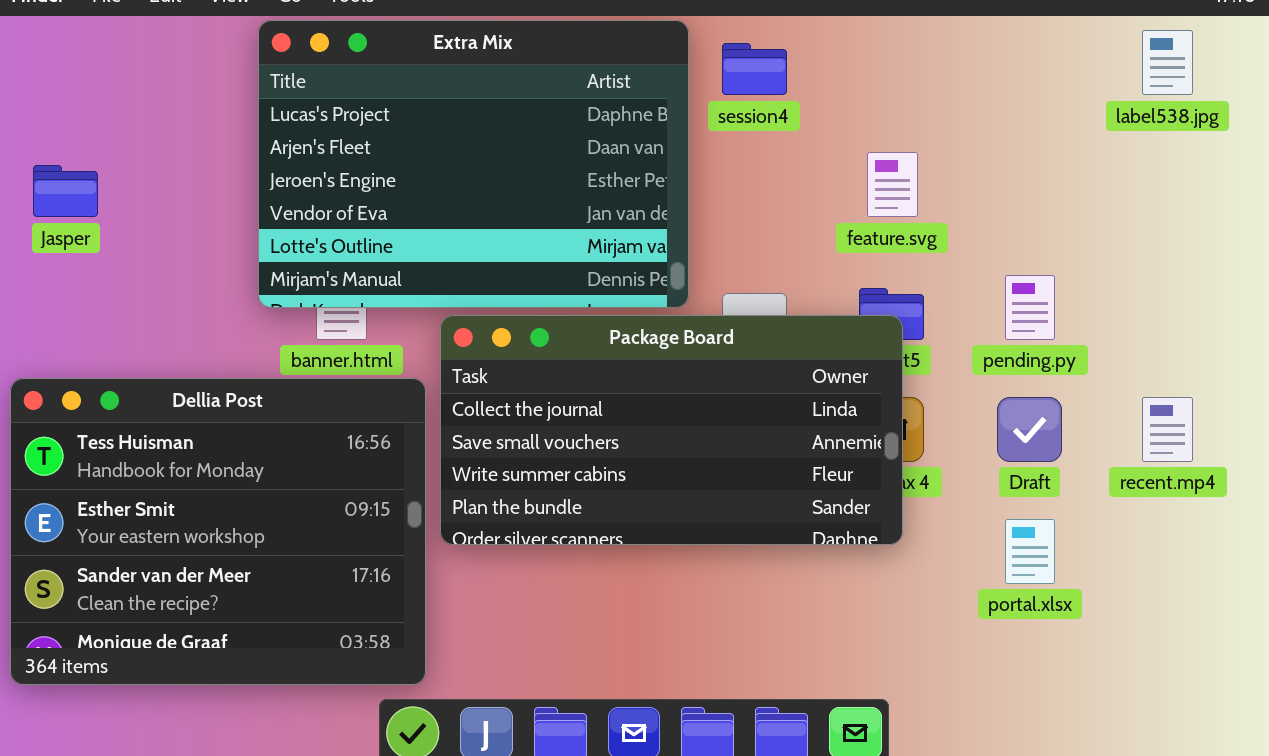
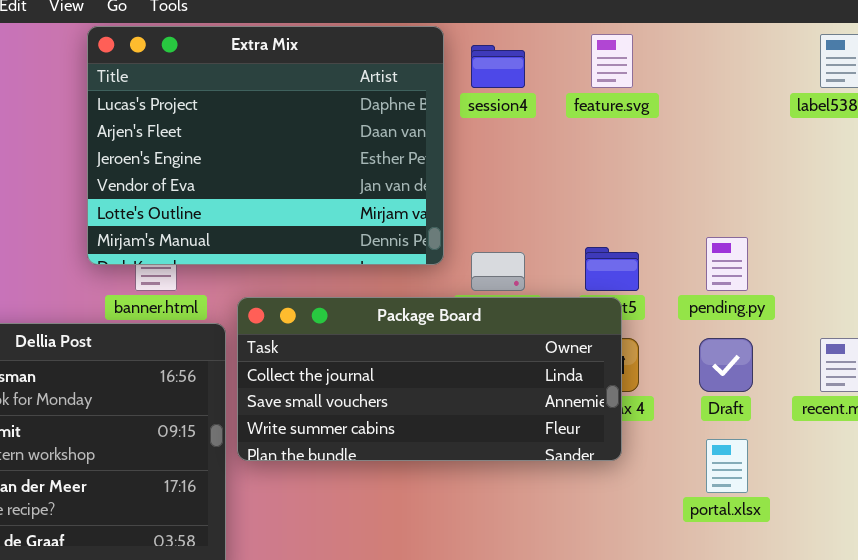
feature.svg: [867,152,918,217] -> [591,34,633,88], moved
Package Board: [440,315,903,545] -> [237,297,622,461], resized

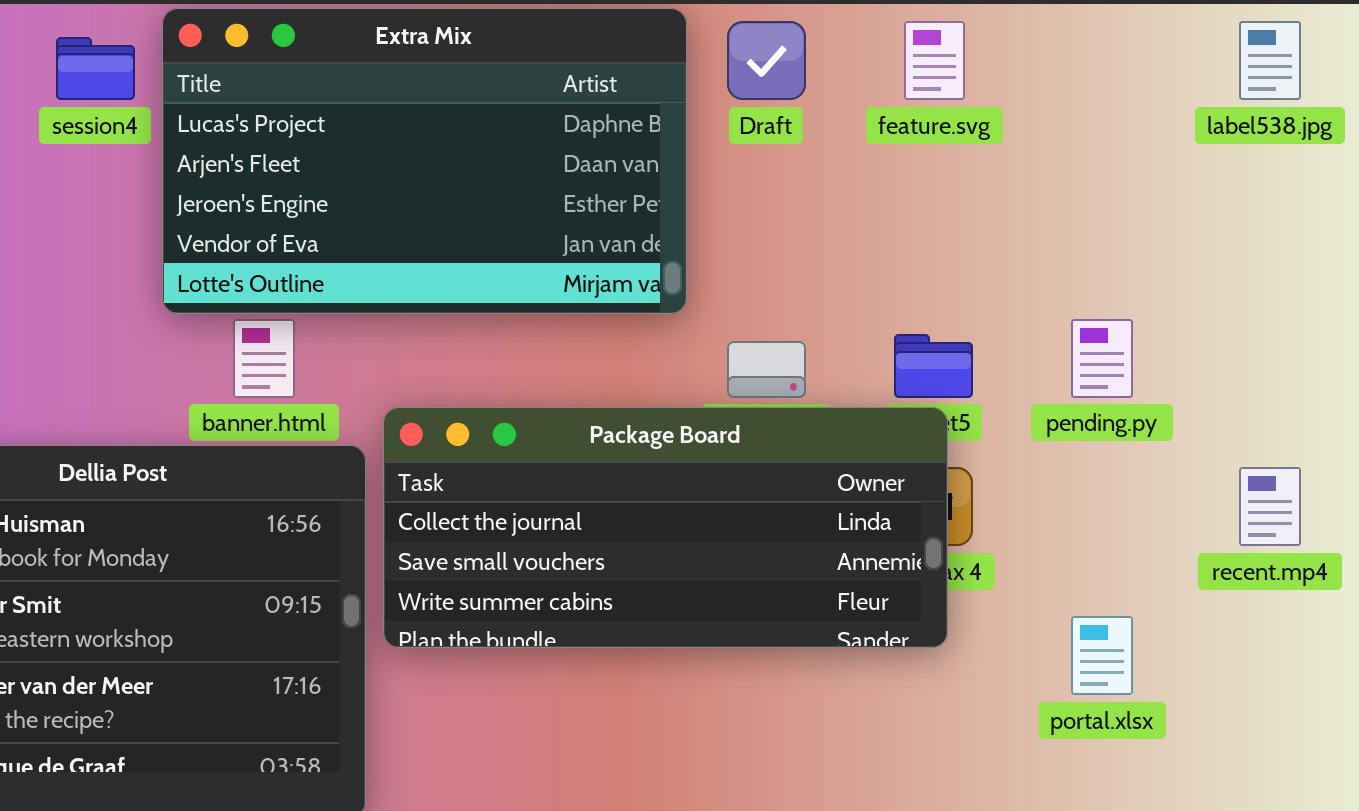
Extra Mix: [87,26,444,265] -> [162,8,687,314], resized
session4: [471,45,525,88] -> [56,37,135,100], moved
Draft: [699,338,753,392] -> [727,21,806,100], moved

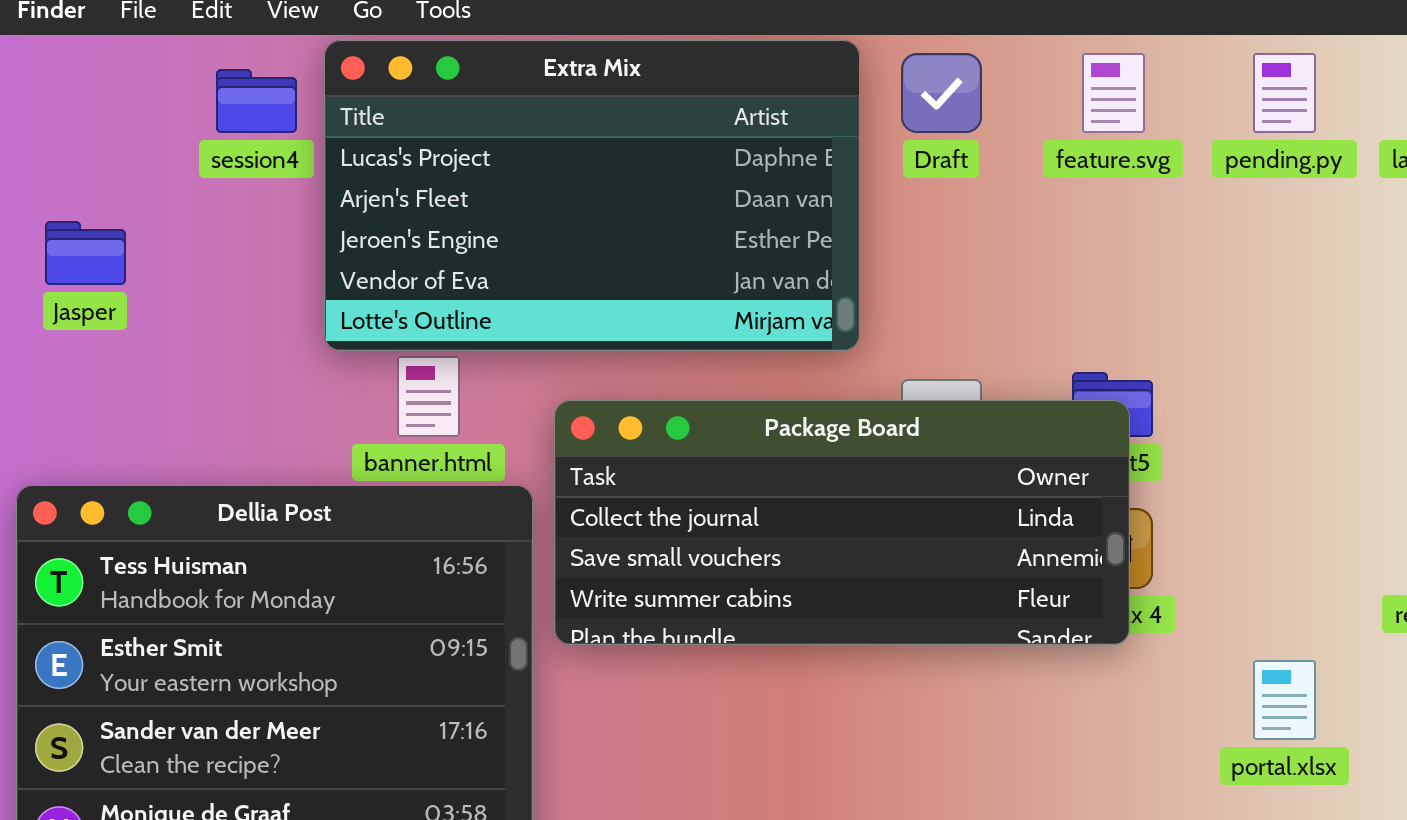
pending.py: [1071,319,1133,398] -> [1253,53,1316,133], moved
Package Board: [383,407,948,648] -> [554,400,1130,645], moved

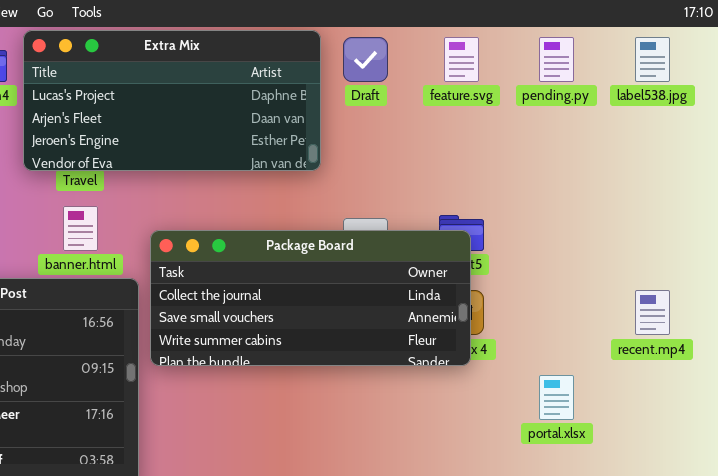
Extra Mix: [324,40,860,351] -> [23,30,321,171], resized

